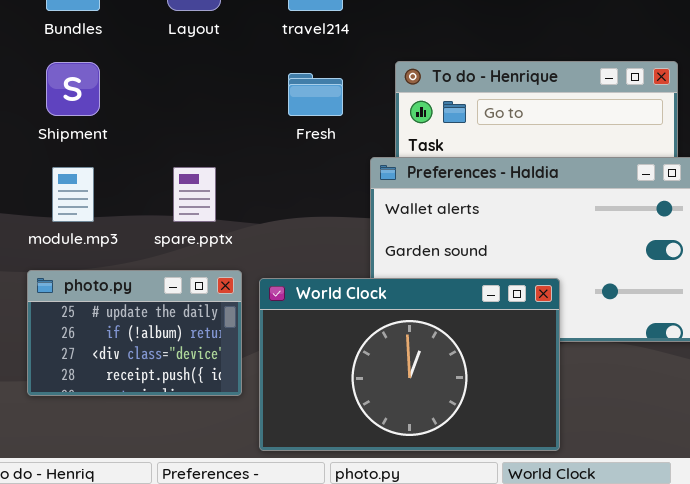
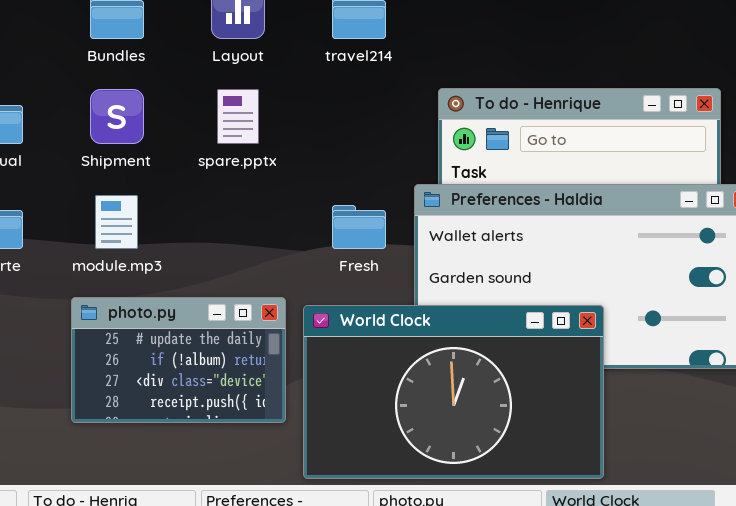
Fresh: [288,73,343,116] -> [332,205,386,249], moved
spare.pptx: [173,167,216,222] -> [217,89,259,144], moved

